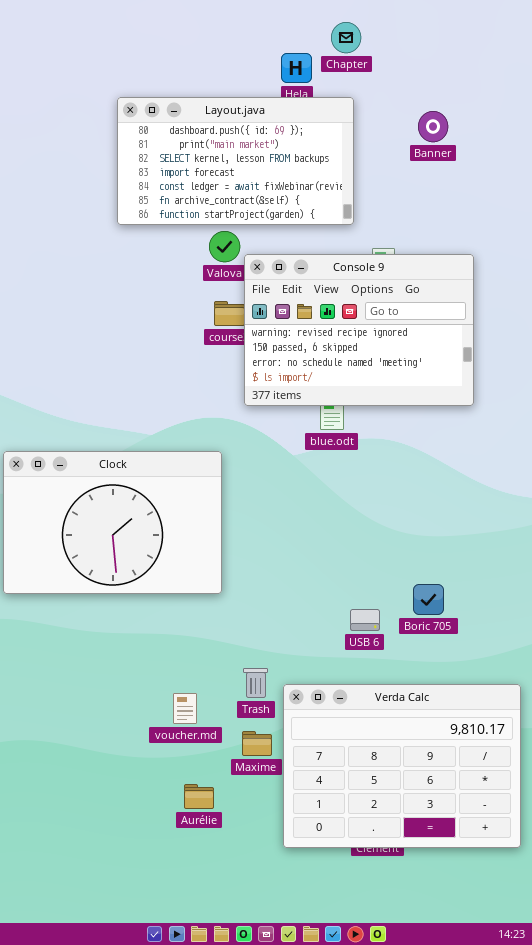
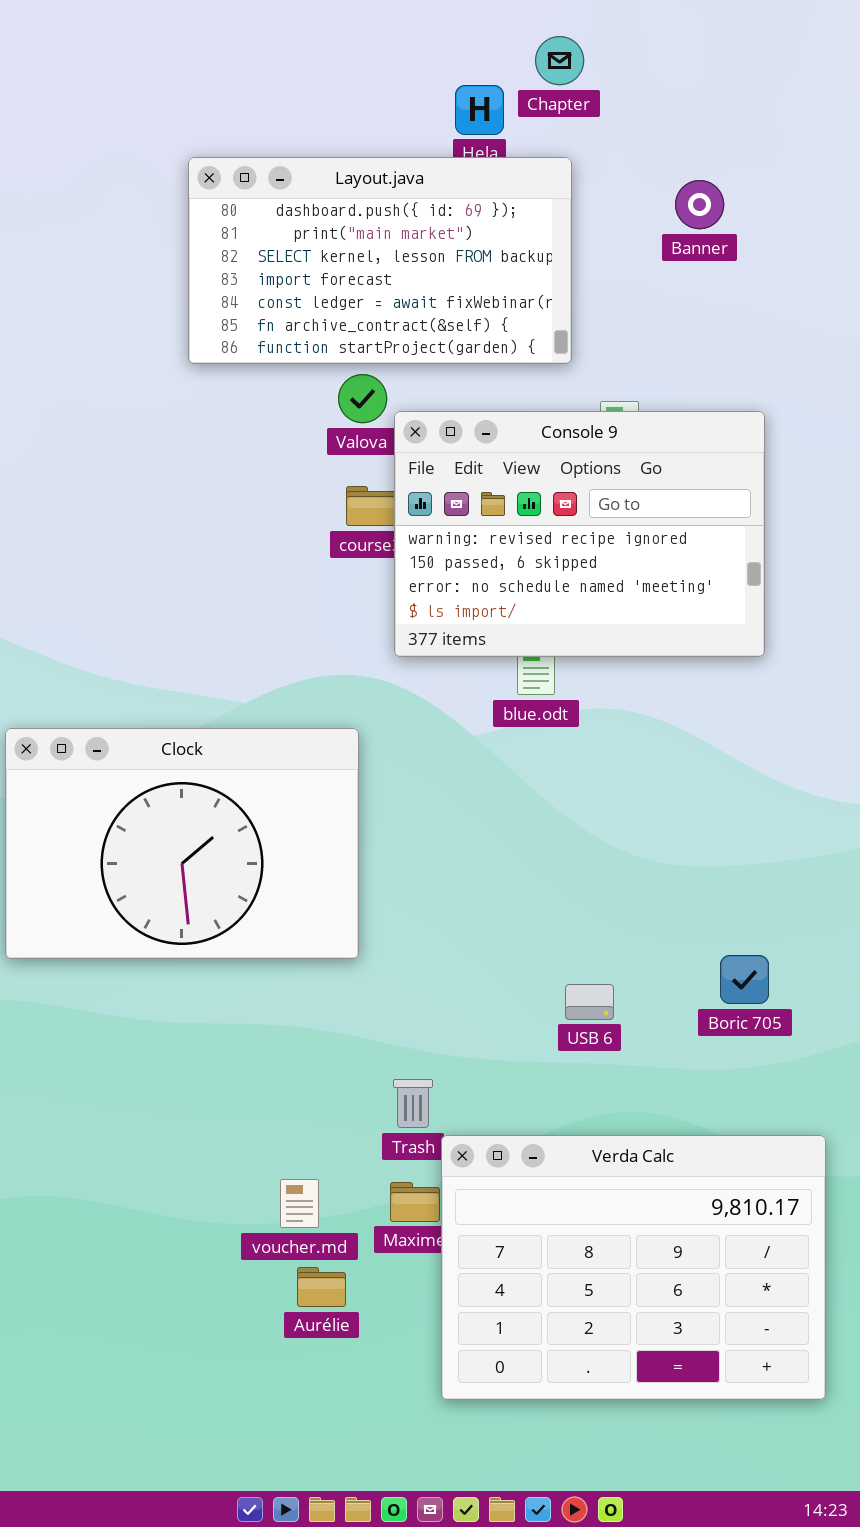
Boric 705: [413,584,444,615] -> [720,955,769,1004], moved
Verda Calc: [283,684,521,848] -> [441,1135,826,1400], moved
voucher.md: [173,693,197,724] -> [280,1179,319,1228], moved

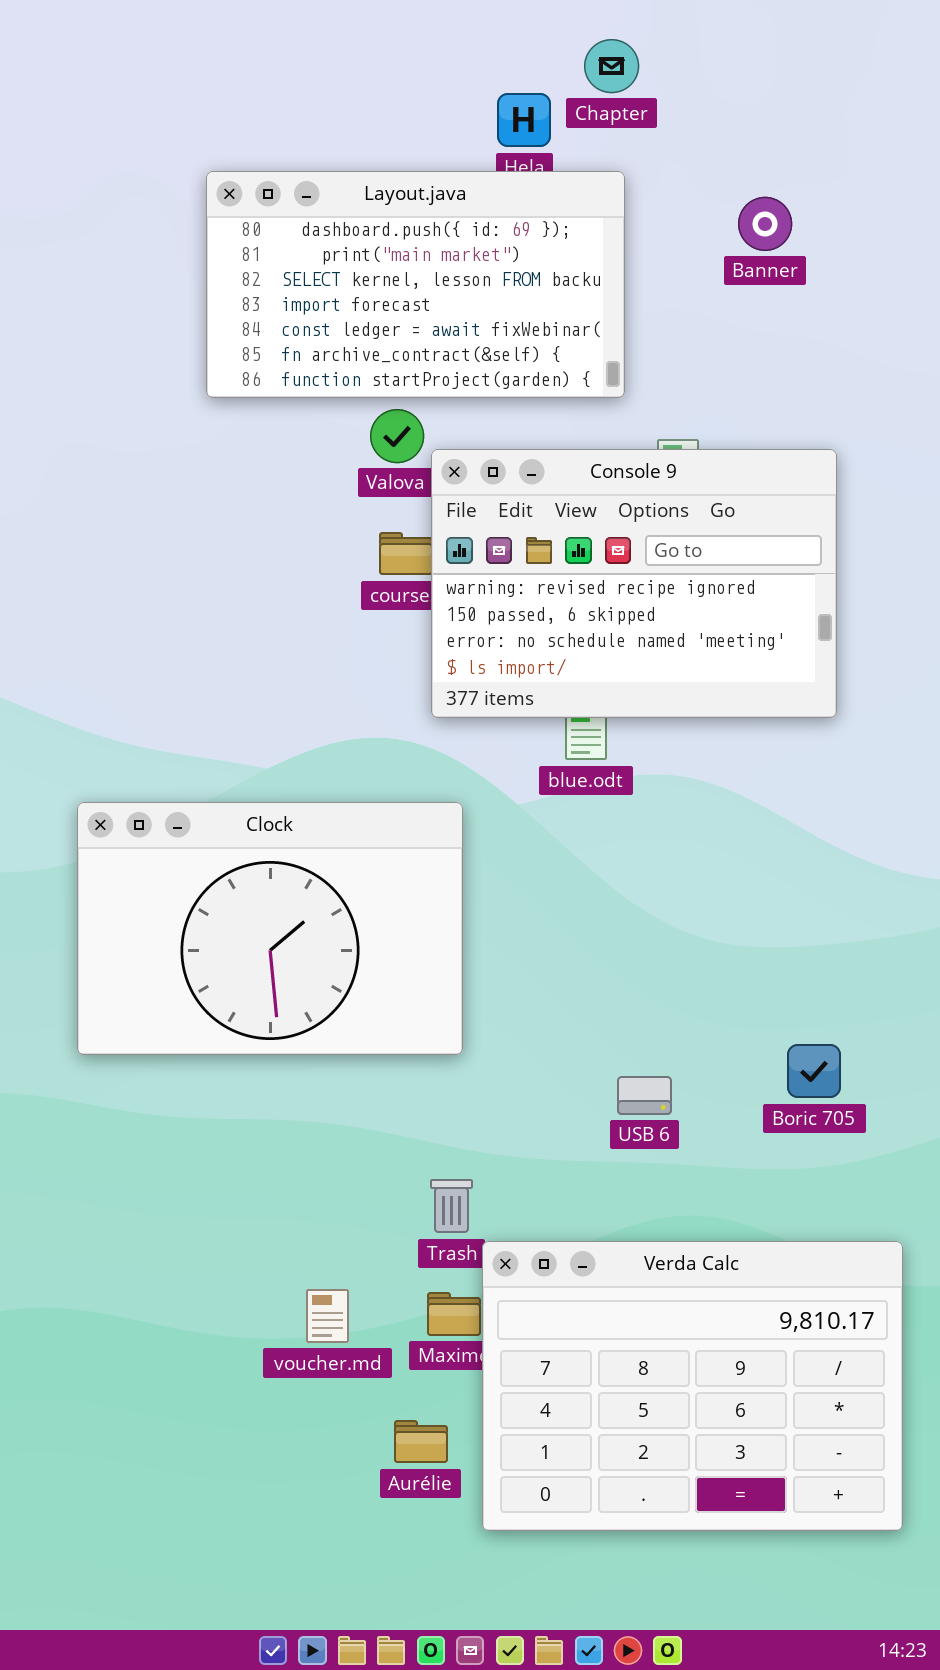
Clock: [5,728,359,959] -> [77,802,463,1055], moved
Aurélie: [297,1267,346,1307] -> [394,1420,448,1463], moved

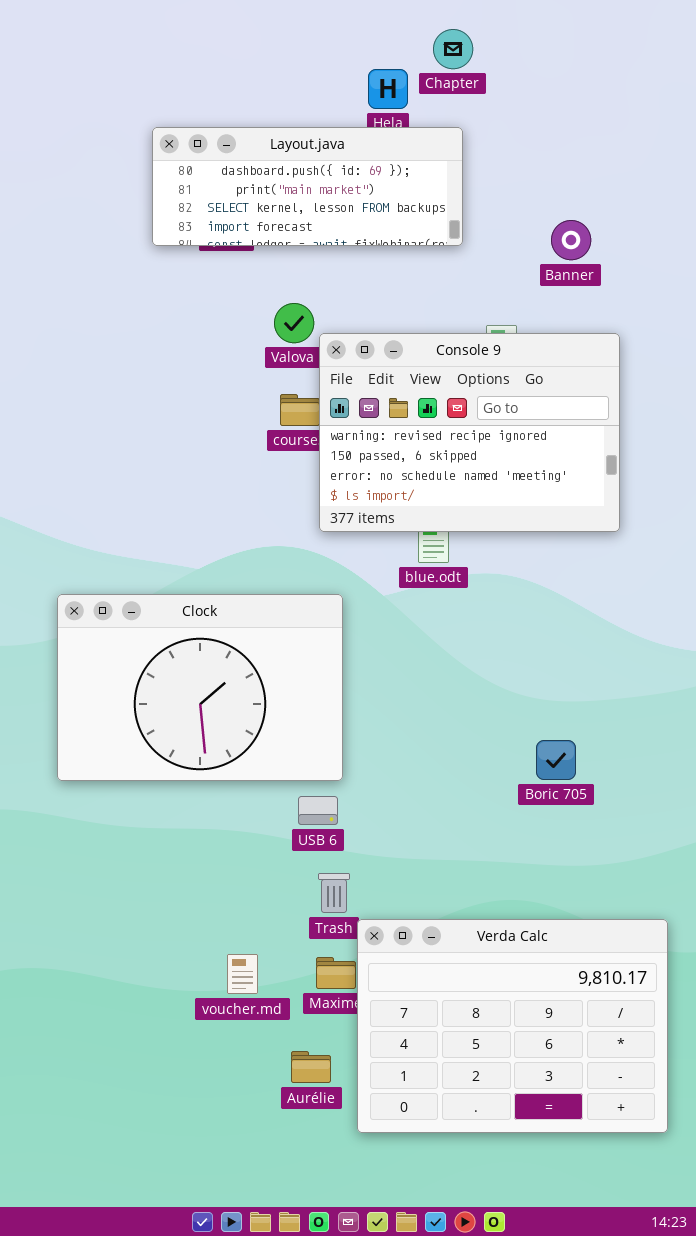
Layout.java: [206,171,625,398] -> [152,127,463,246], resized
Banner: [738,197,792,251] -> [551,220,591,260], moved
Boric 705: [787,1044,841,1098] -> [536,740,576,780], moved
USB 6: [617,1076,672,1115] -> [298,796,338,825], moved

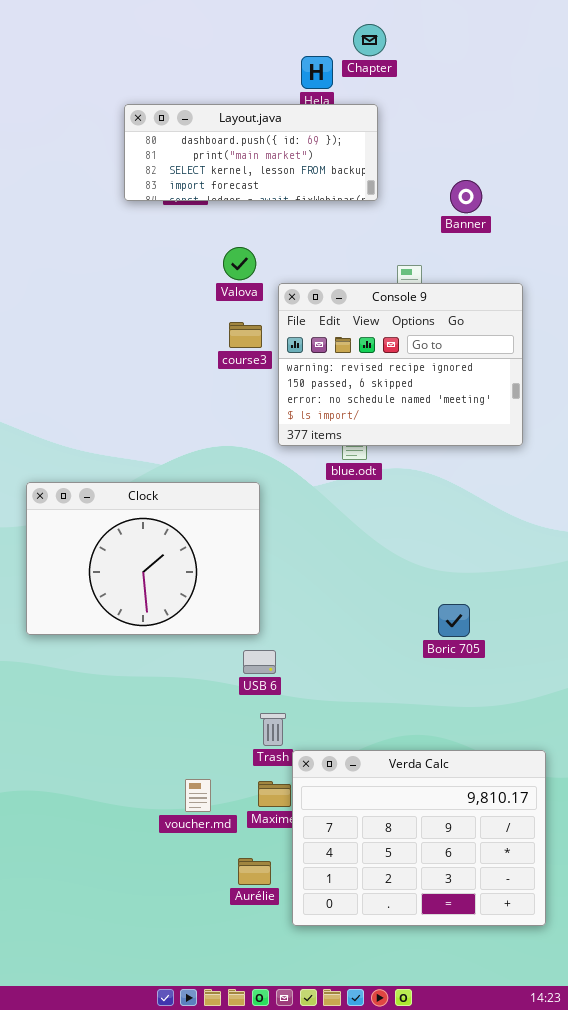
Console 9: [319,333,620,532] -> [278,283,523,446], moved
Clock: [57,594,343,781] -> [26,482,260,635], moved

